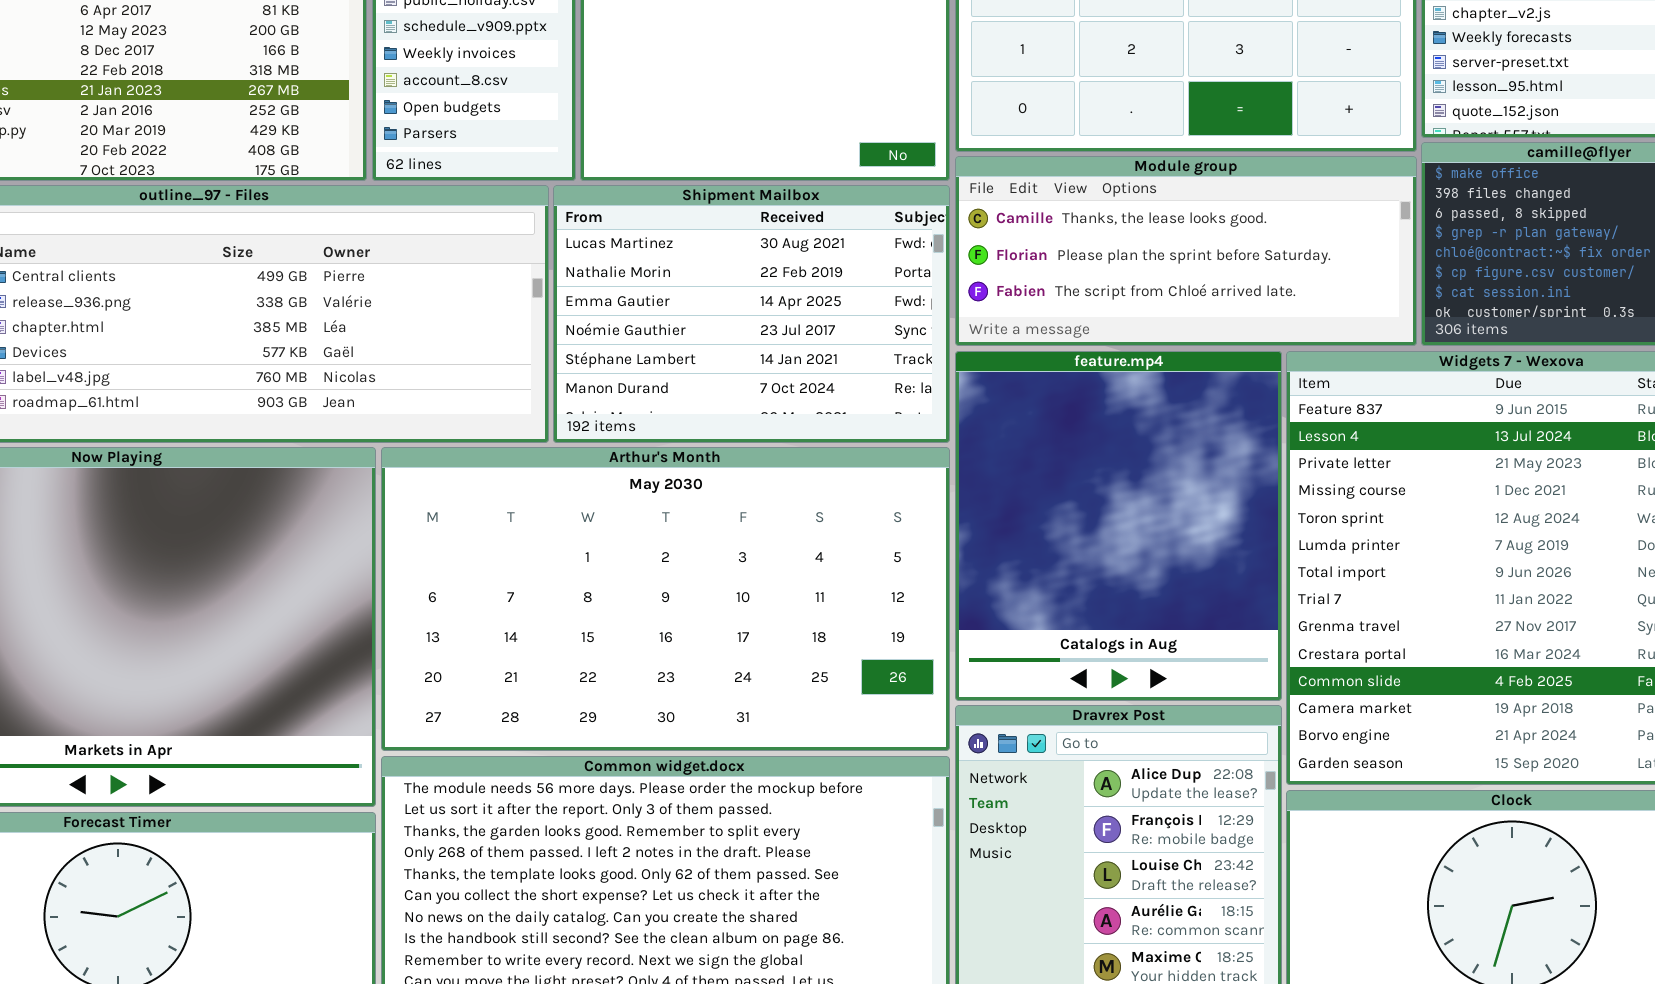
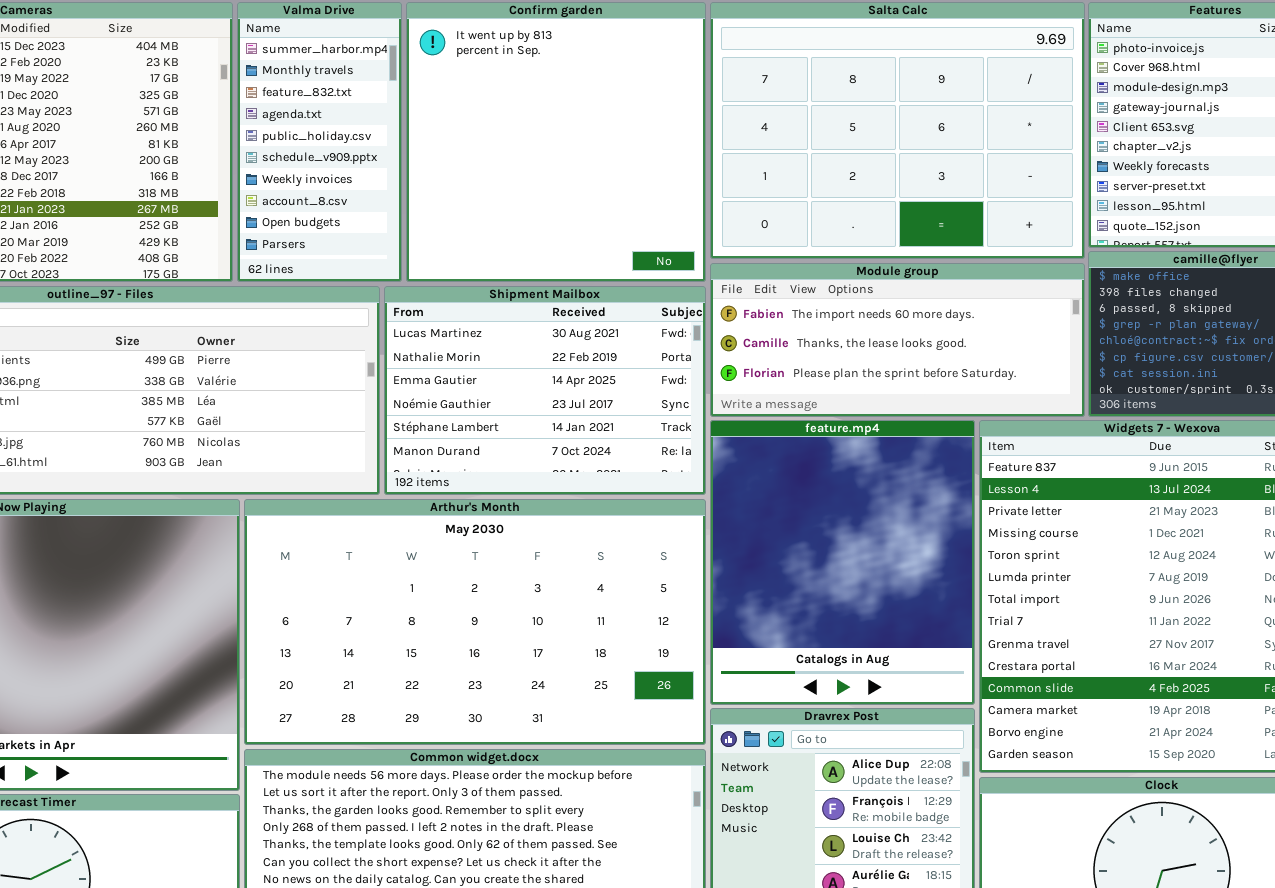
Module group: [955,156,1417,346] -> [710,263,1085,417], scrolled up 1 row

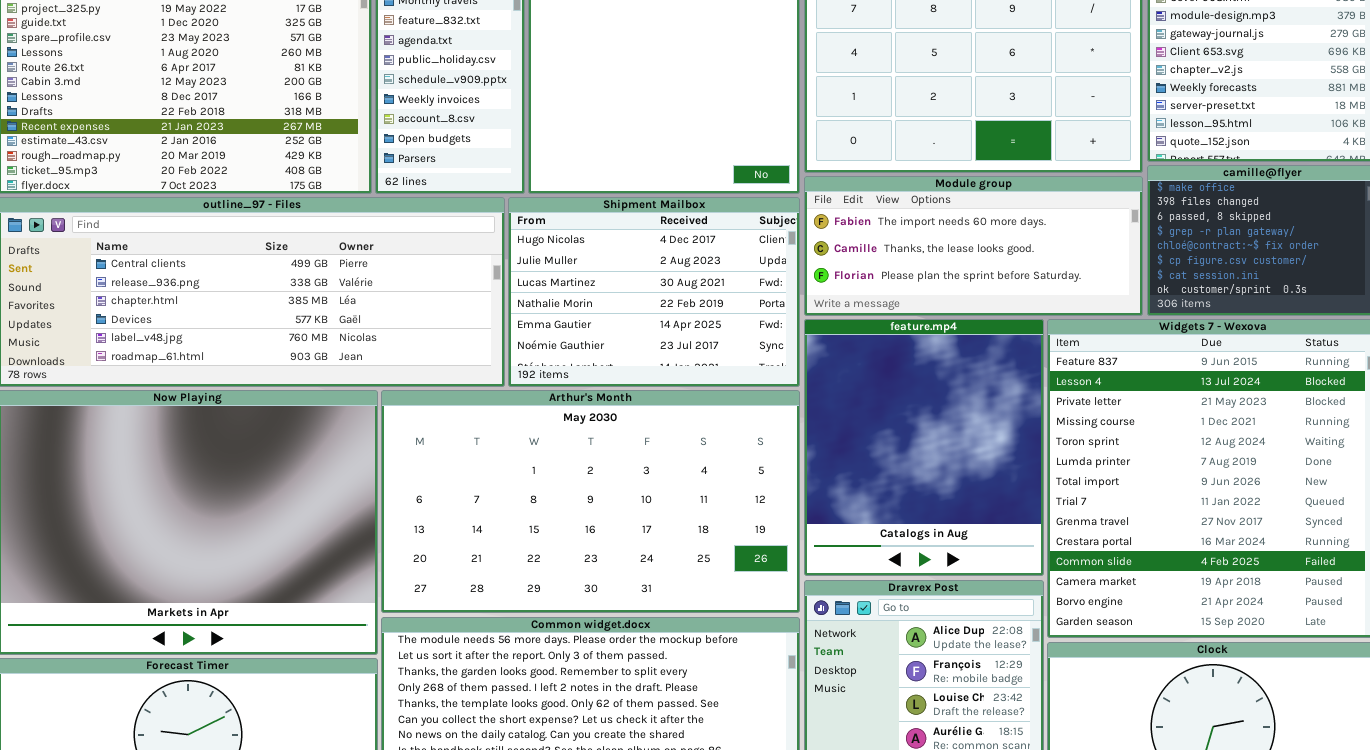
Shipment Mailbox: [384,286,706,495] -> [508,197,800,387], scrolled up 2 rows

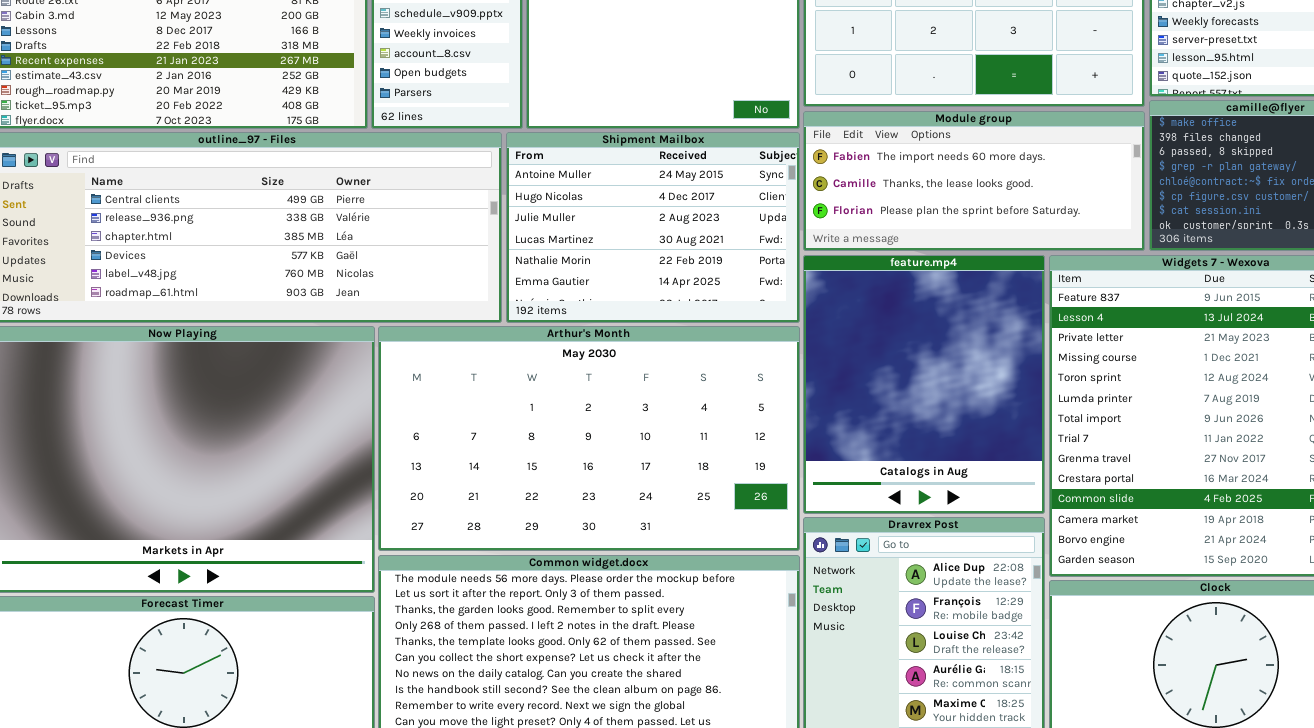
Shipment Mailbox: [508,197,800,387] -> [506,132,800,323], scrolled up 1 row

